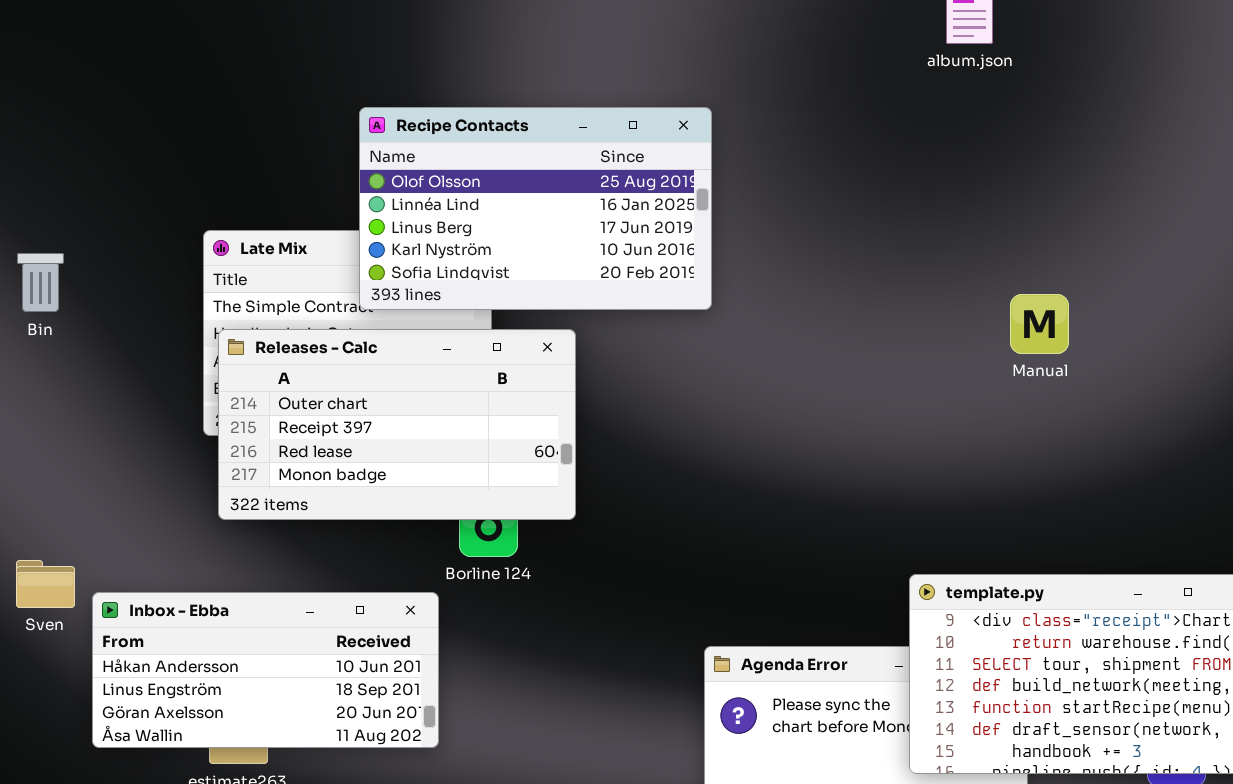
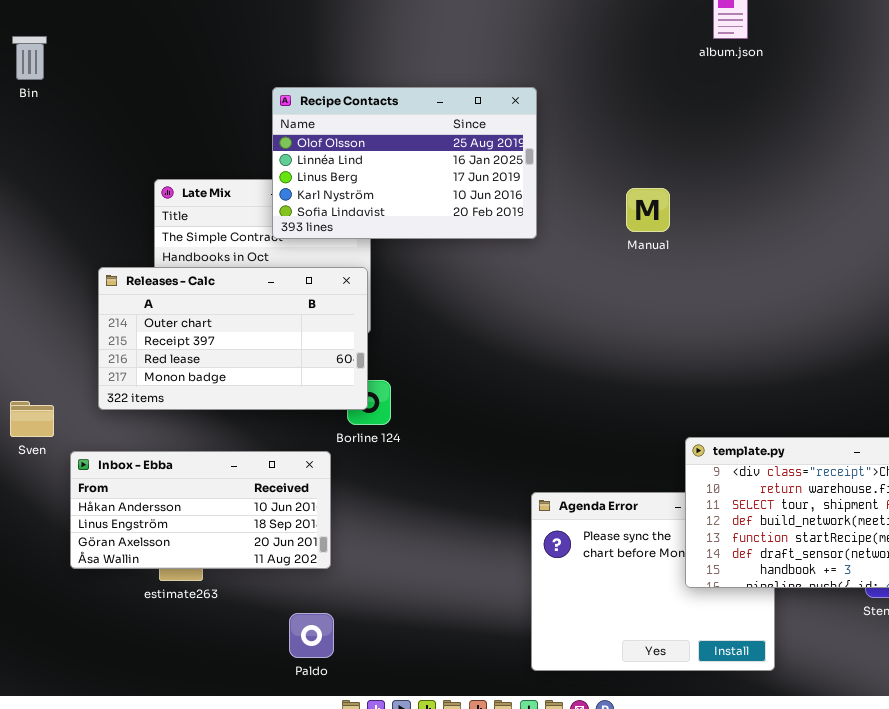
Bin: [17,253,64,312] -> [12,36,47,80], moved
Manual: [1010,294,1069,354] -> [626,188,670,232], moved
Releases - Calc: [218,329,576,520] -> [98,267,368,410], moved
Sven: [16,560,75,608] -> [10,401,54,437], moved

